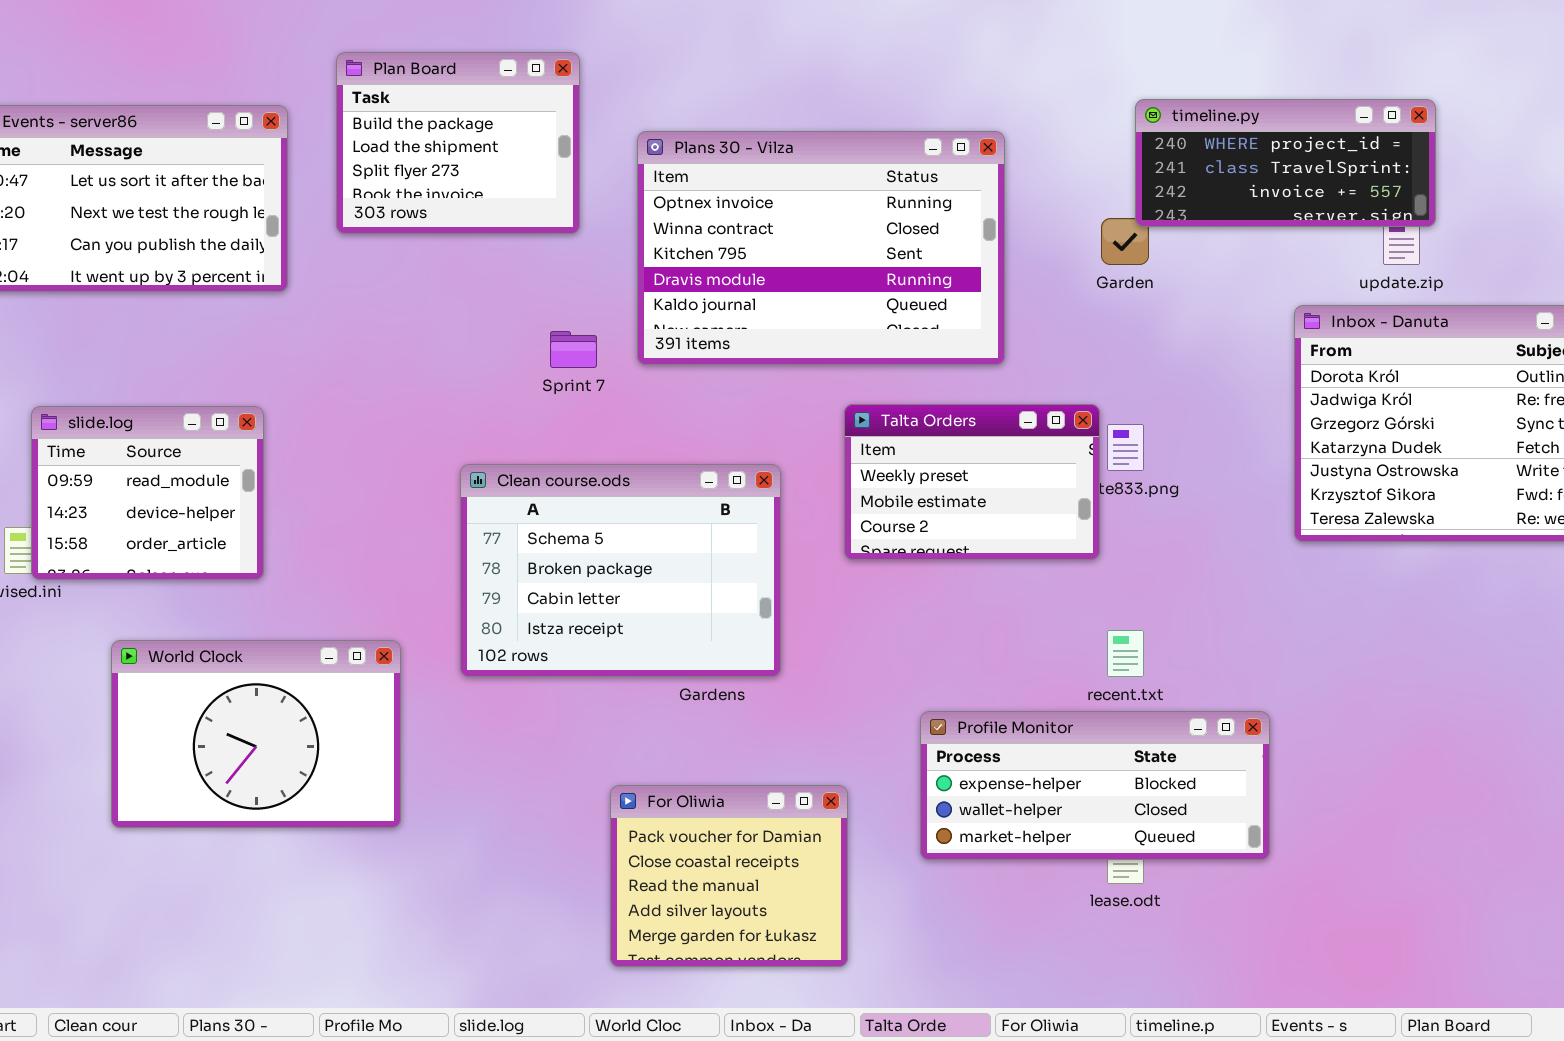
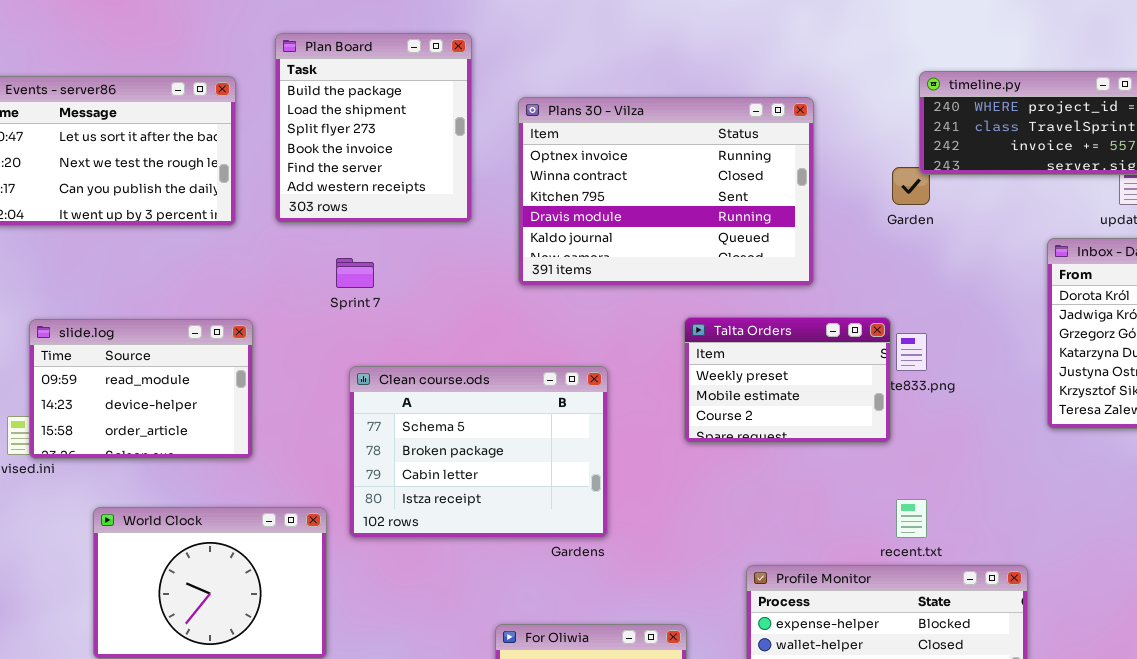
Plan Board: [336,52,580,234] -> [275,33,472,223], resized
Sprint 7: [550,331,597,368] -> [336,258,374,288], moved
slide.log: [31,406,264,580] -> [29,319,253,459], resized
Clean course.ods: [460,464,781,677] -> [349,366,608,538], moved

